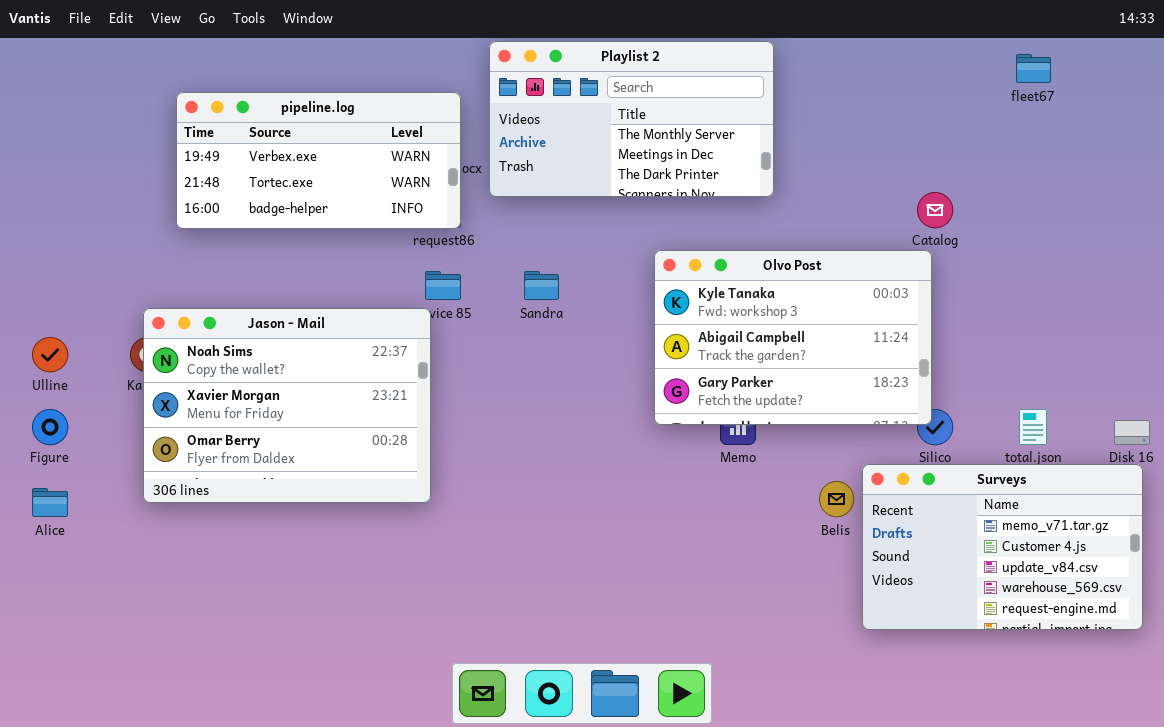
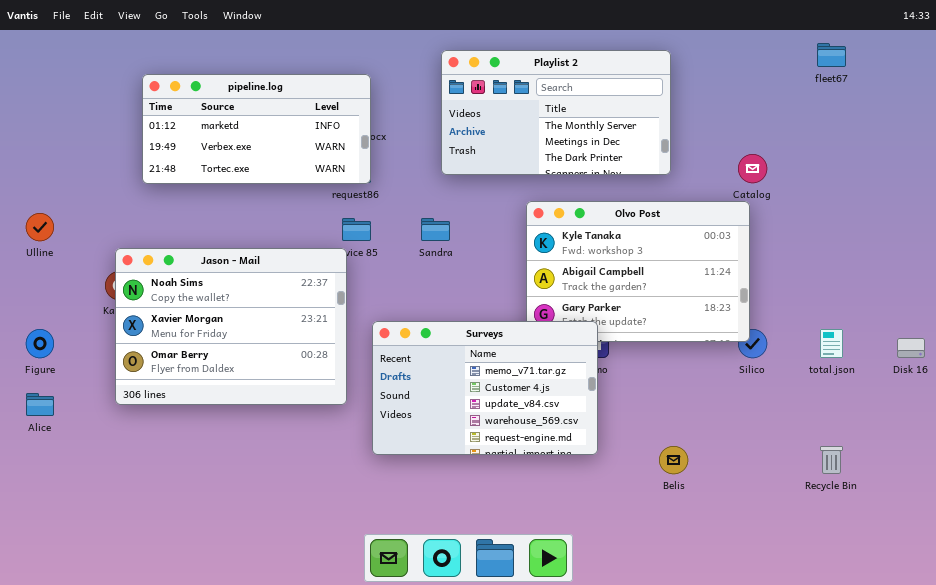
Playlist 2: [489,41,774,197] -> [441,50,671,175], moved
pipeline.log: [176,92,461,229] -> [142,74,371,184], scrolled up 1 row
Ulline: [32,337,68,372] -> [26,213,54,241], moved
Surveys: [862,464,1143,630] -> [372,321,598,455], moved
Belis: [819,481,854,517] -> [659,446,688,474], moved

